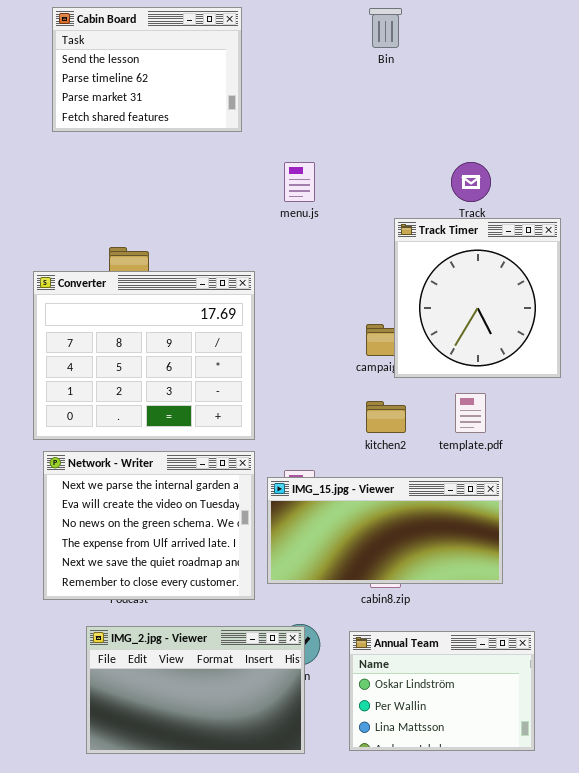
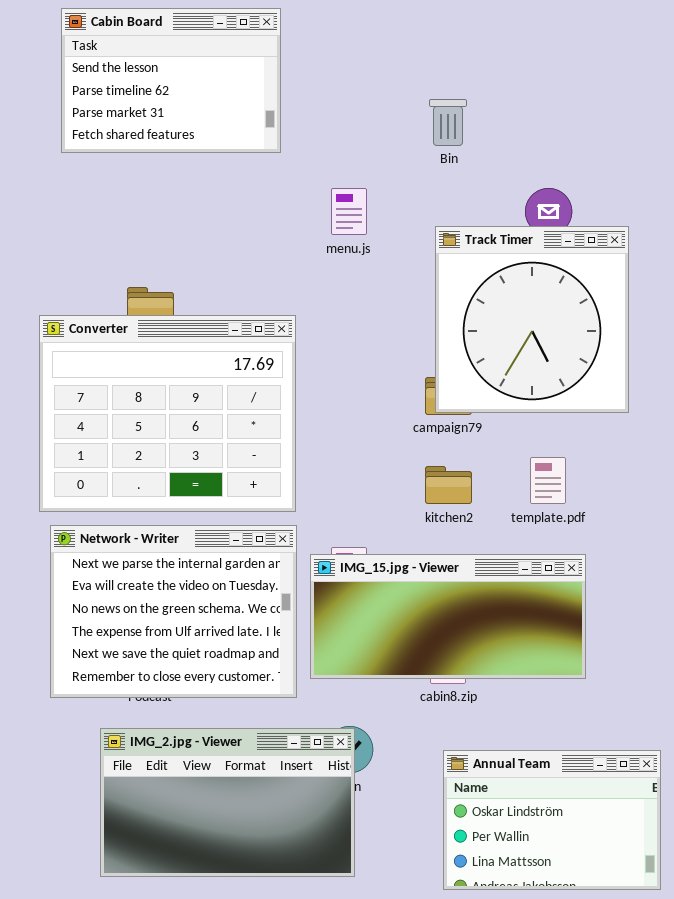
Bin: [369,8,402,48] -> [429,99,467,146], moved
Track Timer: [394,218,561,378] -> [435,226,629,413], moved
Annual Team: [349,631,535,751] -> [443,750,661,890], moved

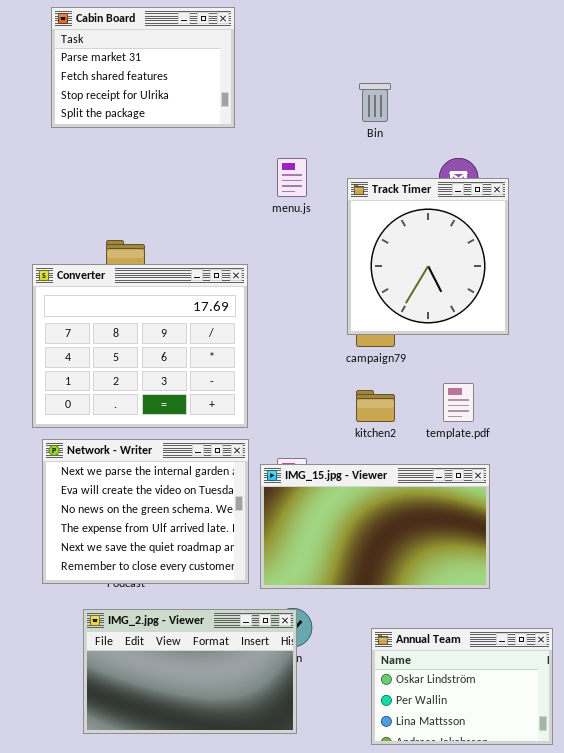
Cabin Board: [61,8,281,153] -> [51,7,235,128], scrolled down 2 rows
Track Timer: [435,226,629,413] -> [347,178,509,335], moved
IMG_15.jpg - Viewer: [310,554,586,679] -> [260,464,490,589], resized

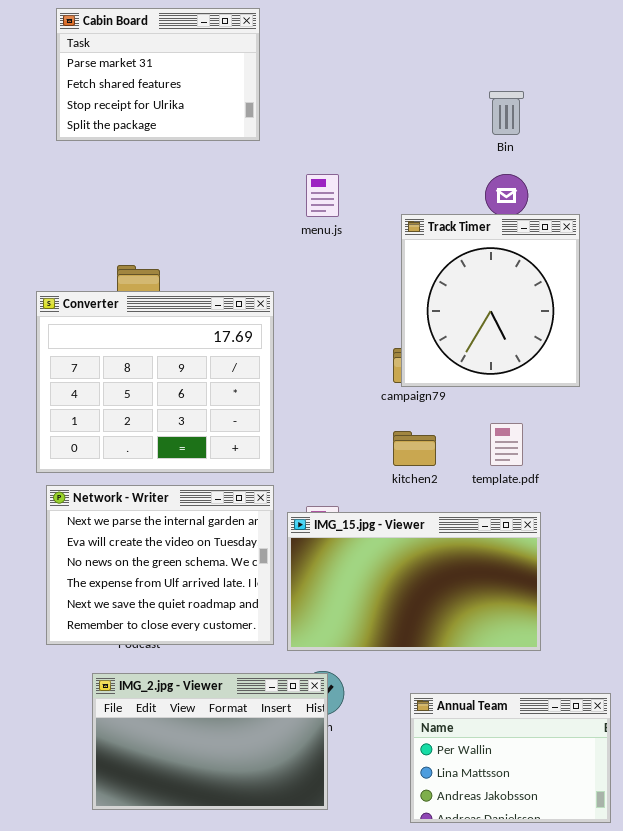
Bin: [359,83,391,122] -> [489,91,524,135], moved
Track Timer: [347,178,509,335] -> [401,214,580,387], moved
Annual Team: [371,628,553,745] -> [410,693,611,823], scrolled down 1 row

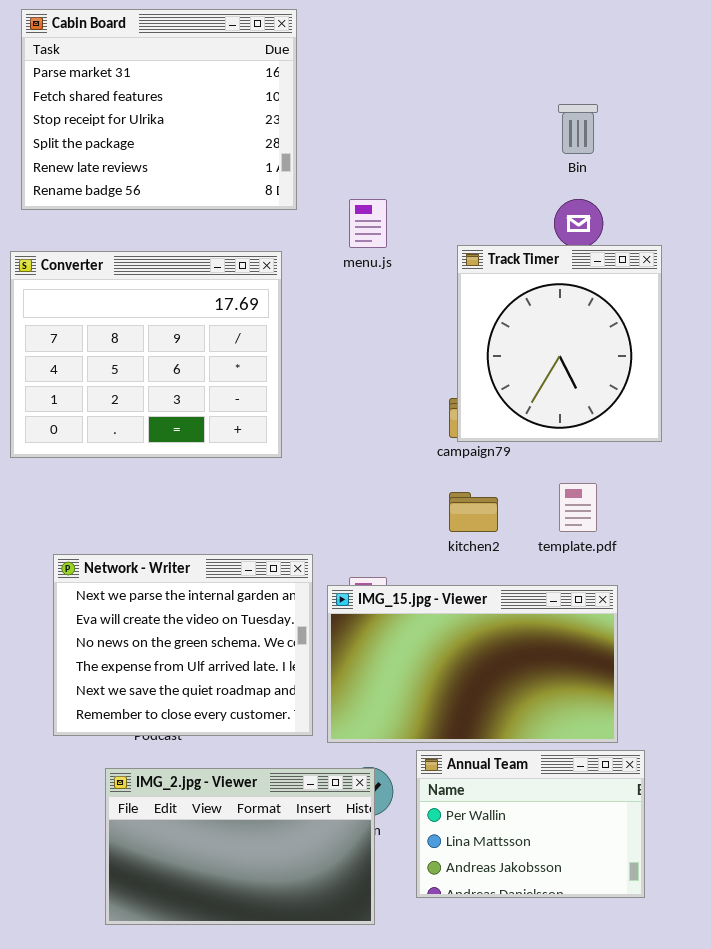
Cabin Board: [56,8,260,141] -> [21,9,297,210], resized
Converter: [36,291,274,473] -> [10,251,282,458], moved
Annual Team: [410,693,611,823] -> [416,750,645,898], moved

